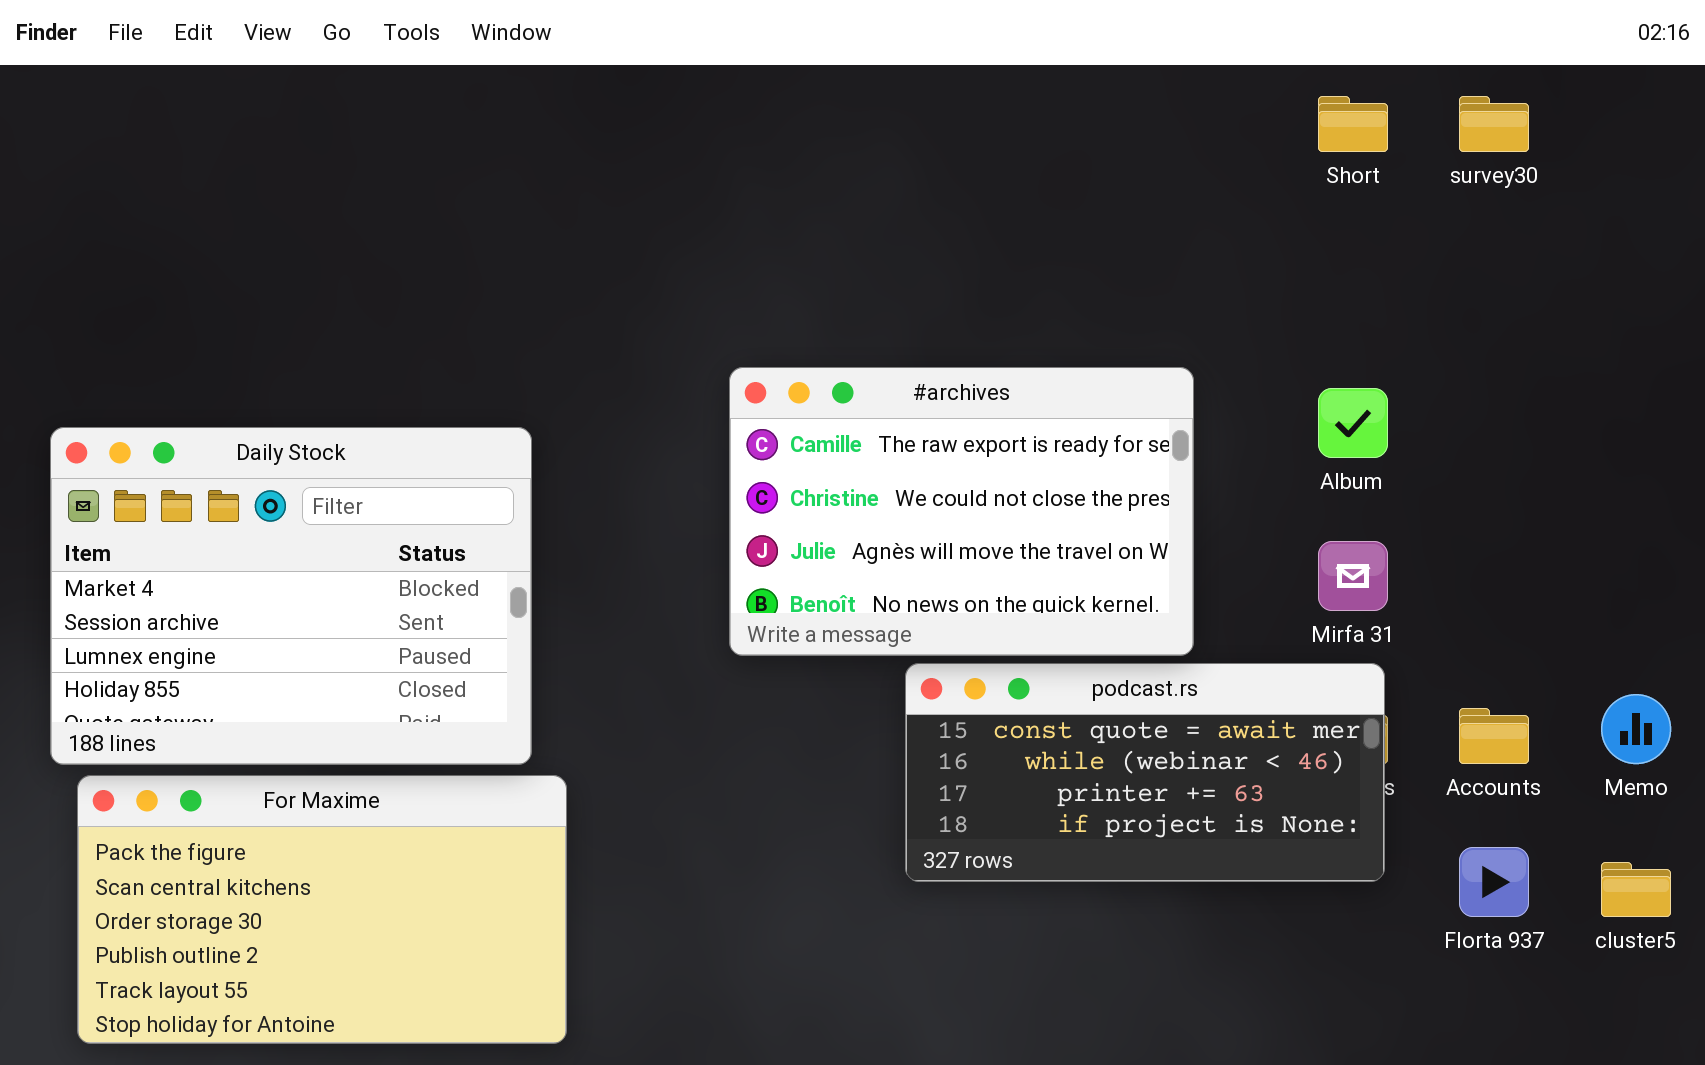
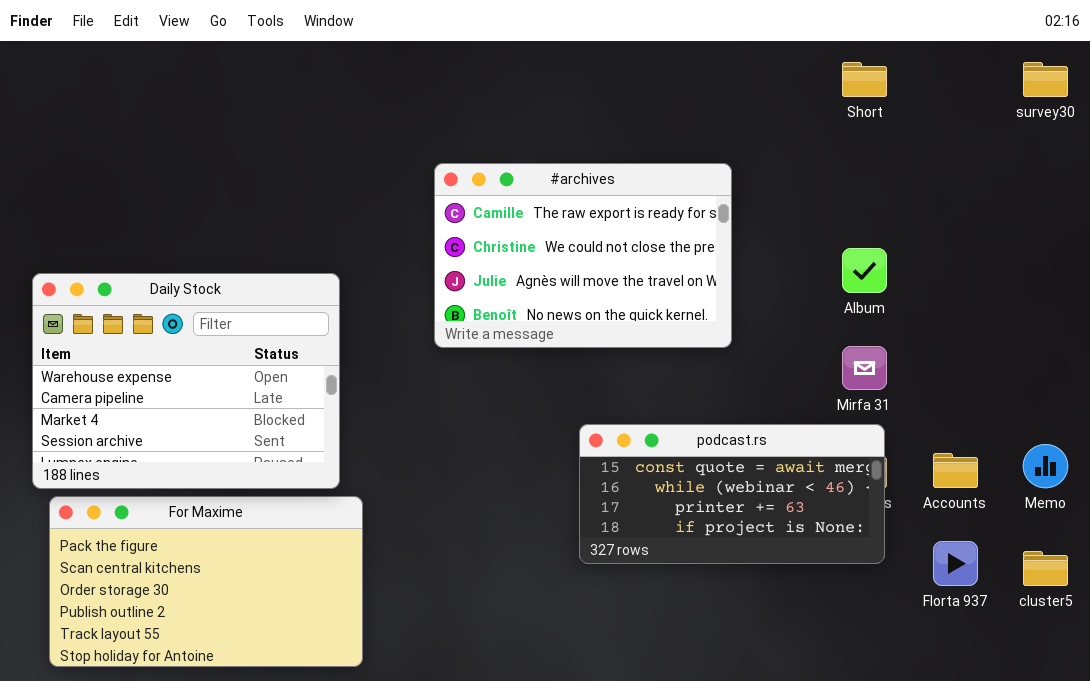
survey30: [1459,96,1529,152] -> [1023,62,1068,97], moved
#archives: [729,367,1194,656] -> [434,163,732,348], moved
Daily Stock: [50,427,532,765] -> [32,273,340,489], scrolled up 2 rows

